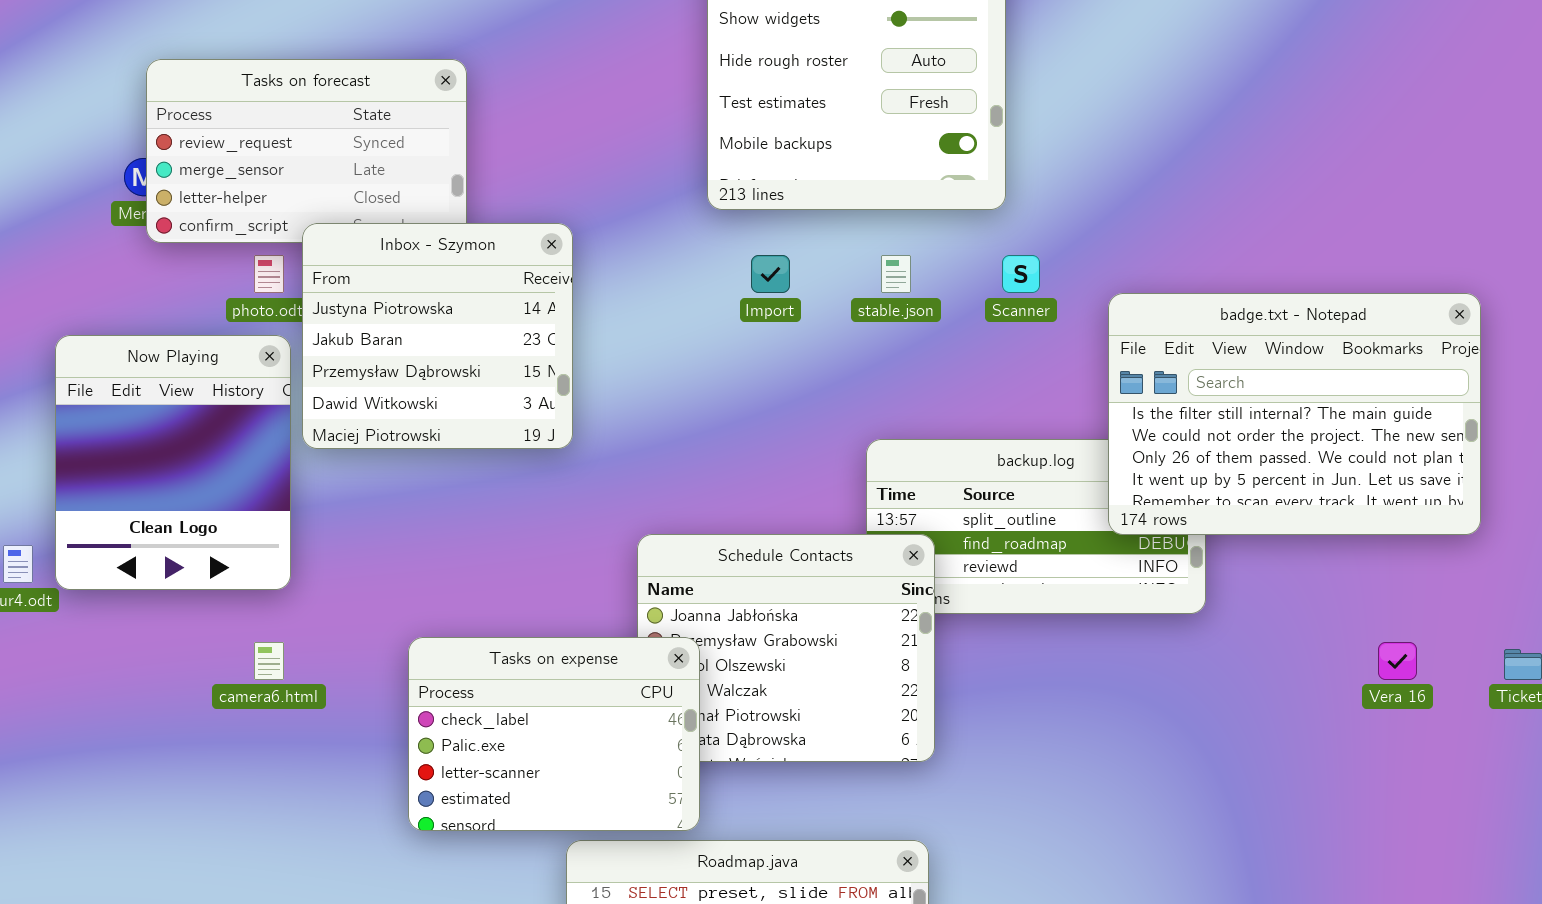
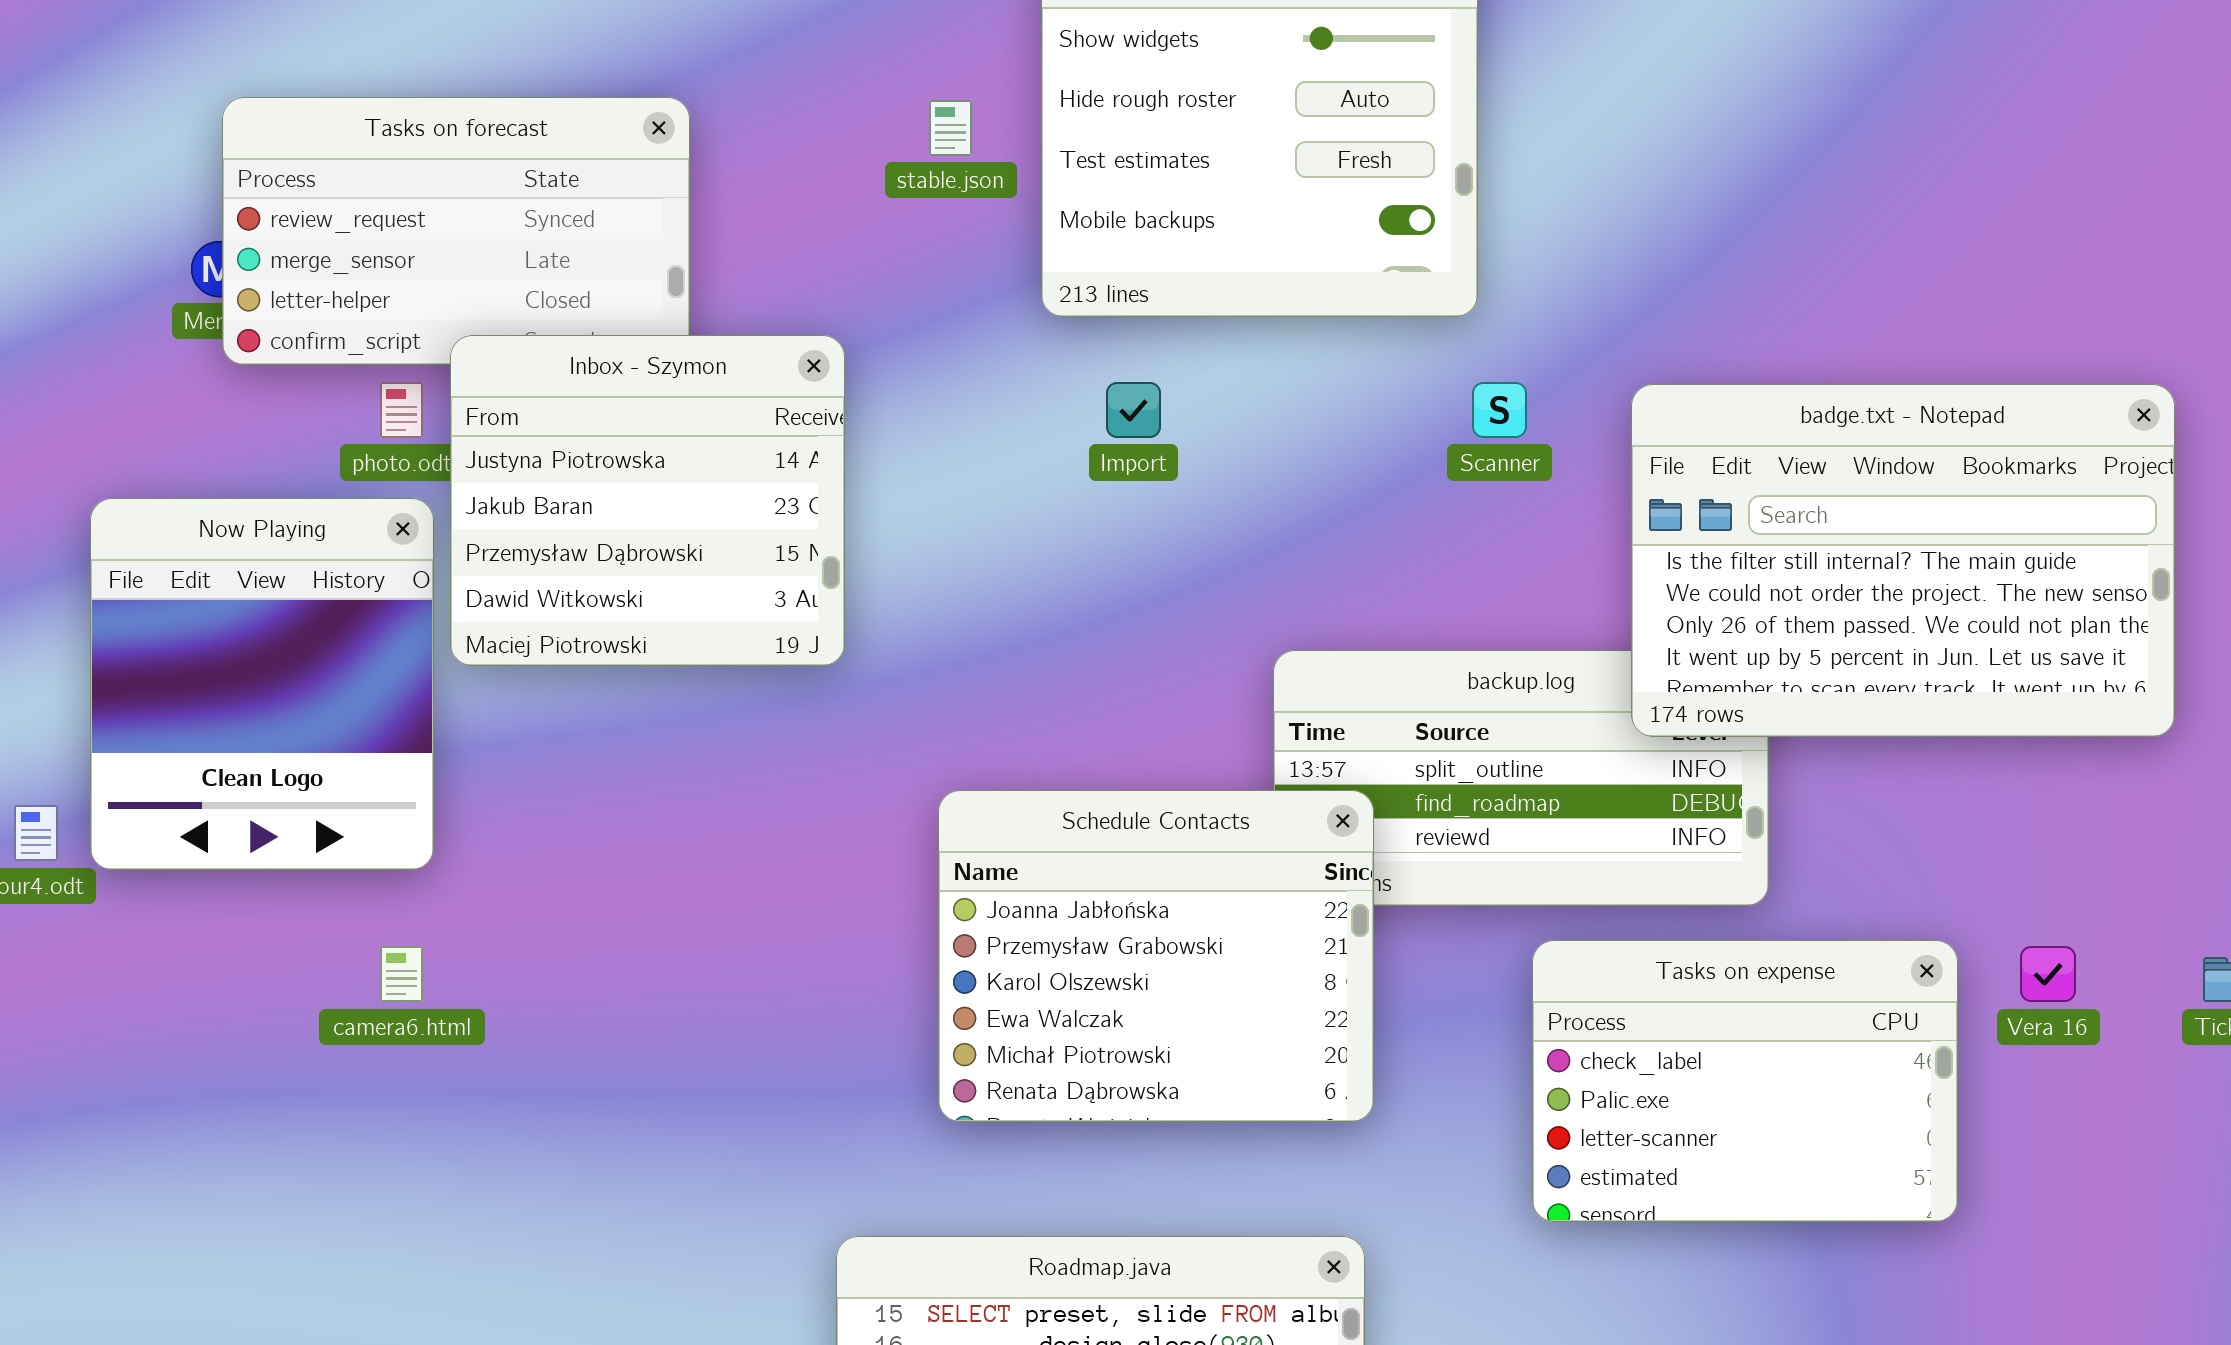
stable.json: [881,255,911,293] -> [929,100,972,156], moved
badge.txt - Notepad: [1108,293,1481,535] -> [1631,384,2175,737], moved
Tasks on expense: [408,637,700,831] -> [1532,940,1958,1222], moved

